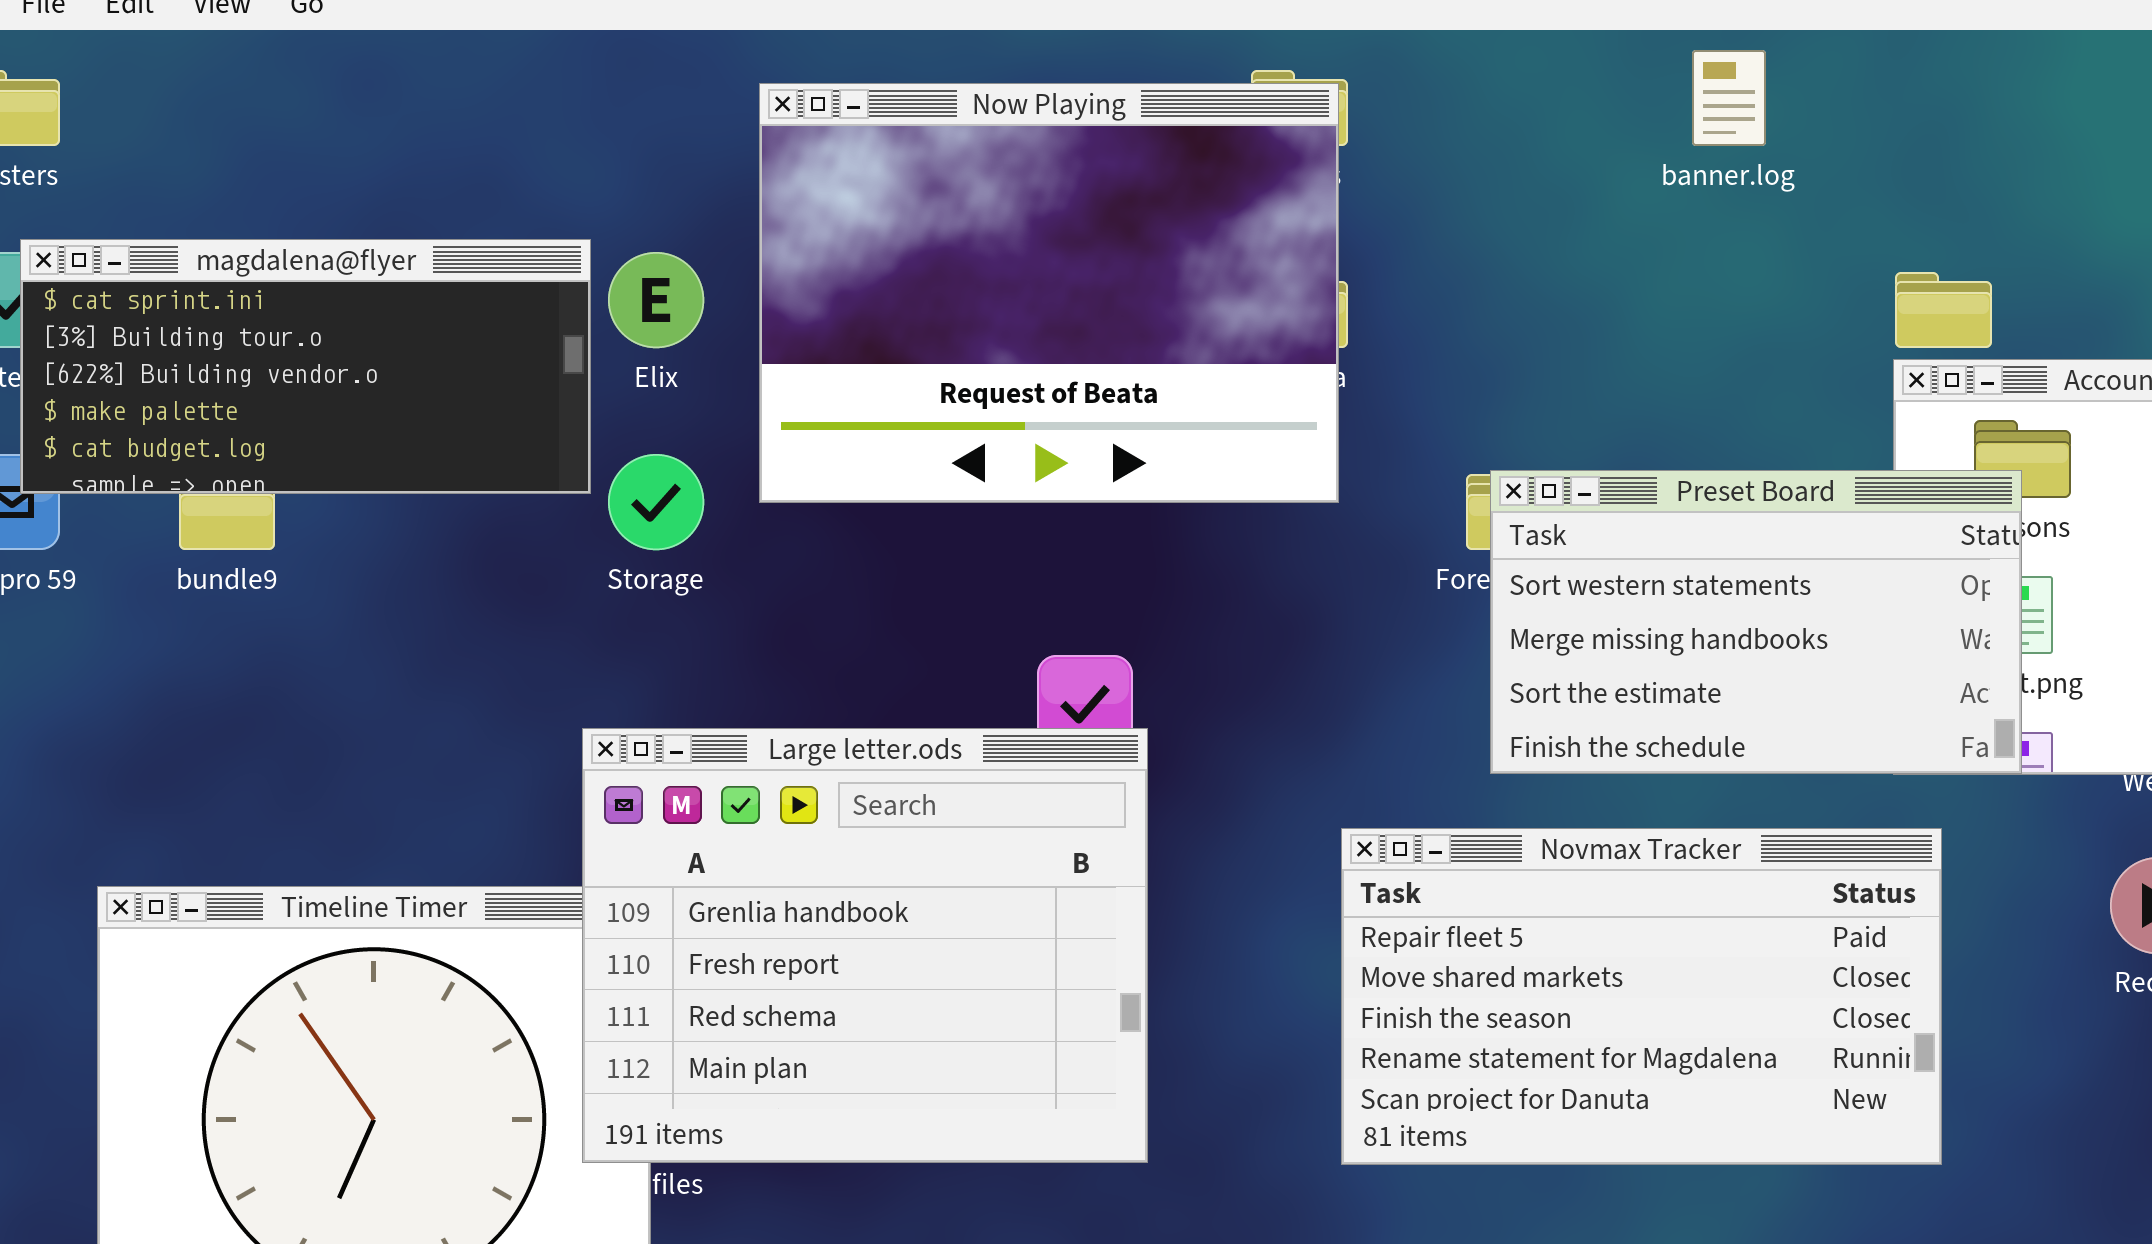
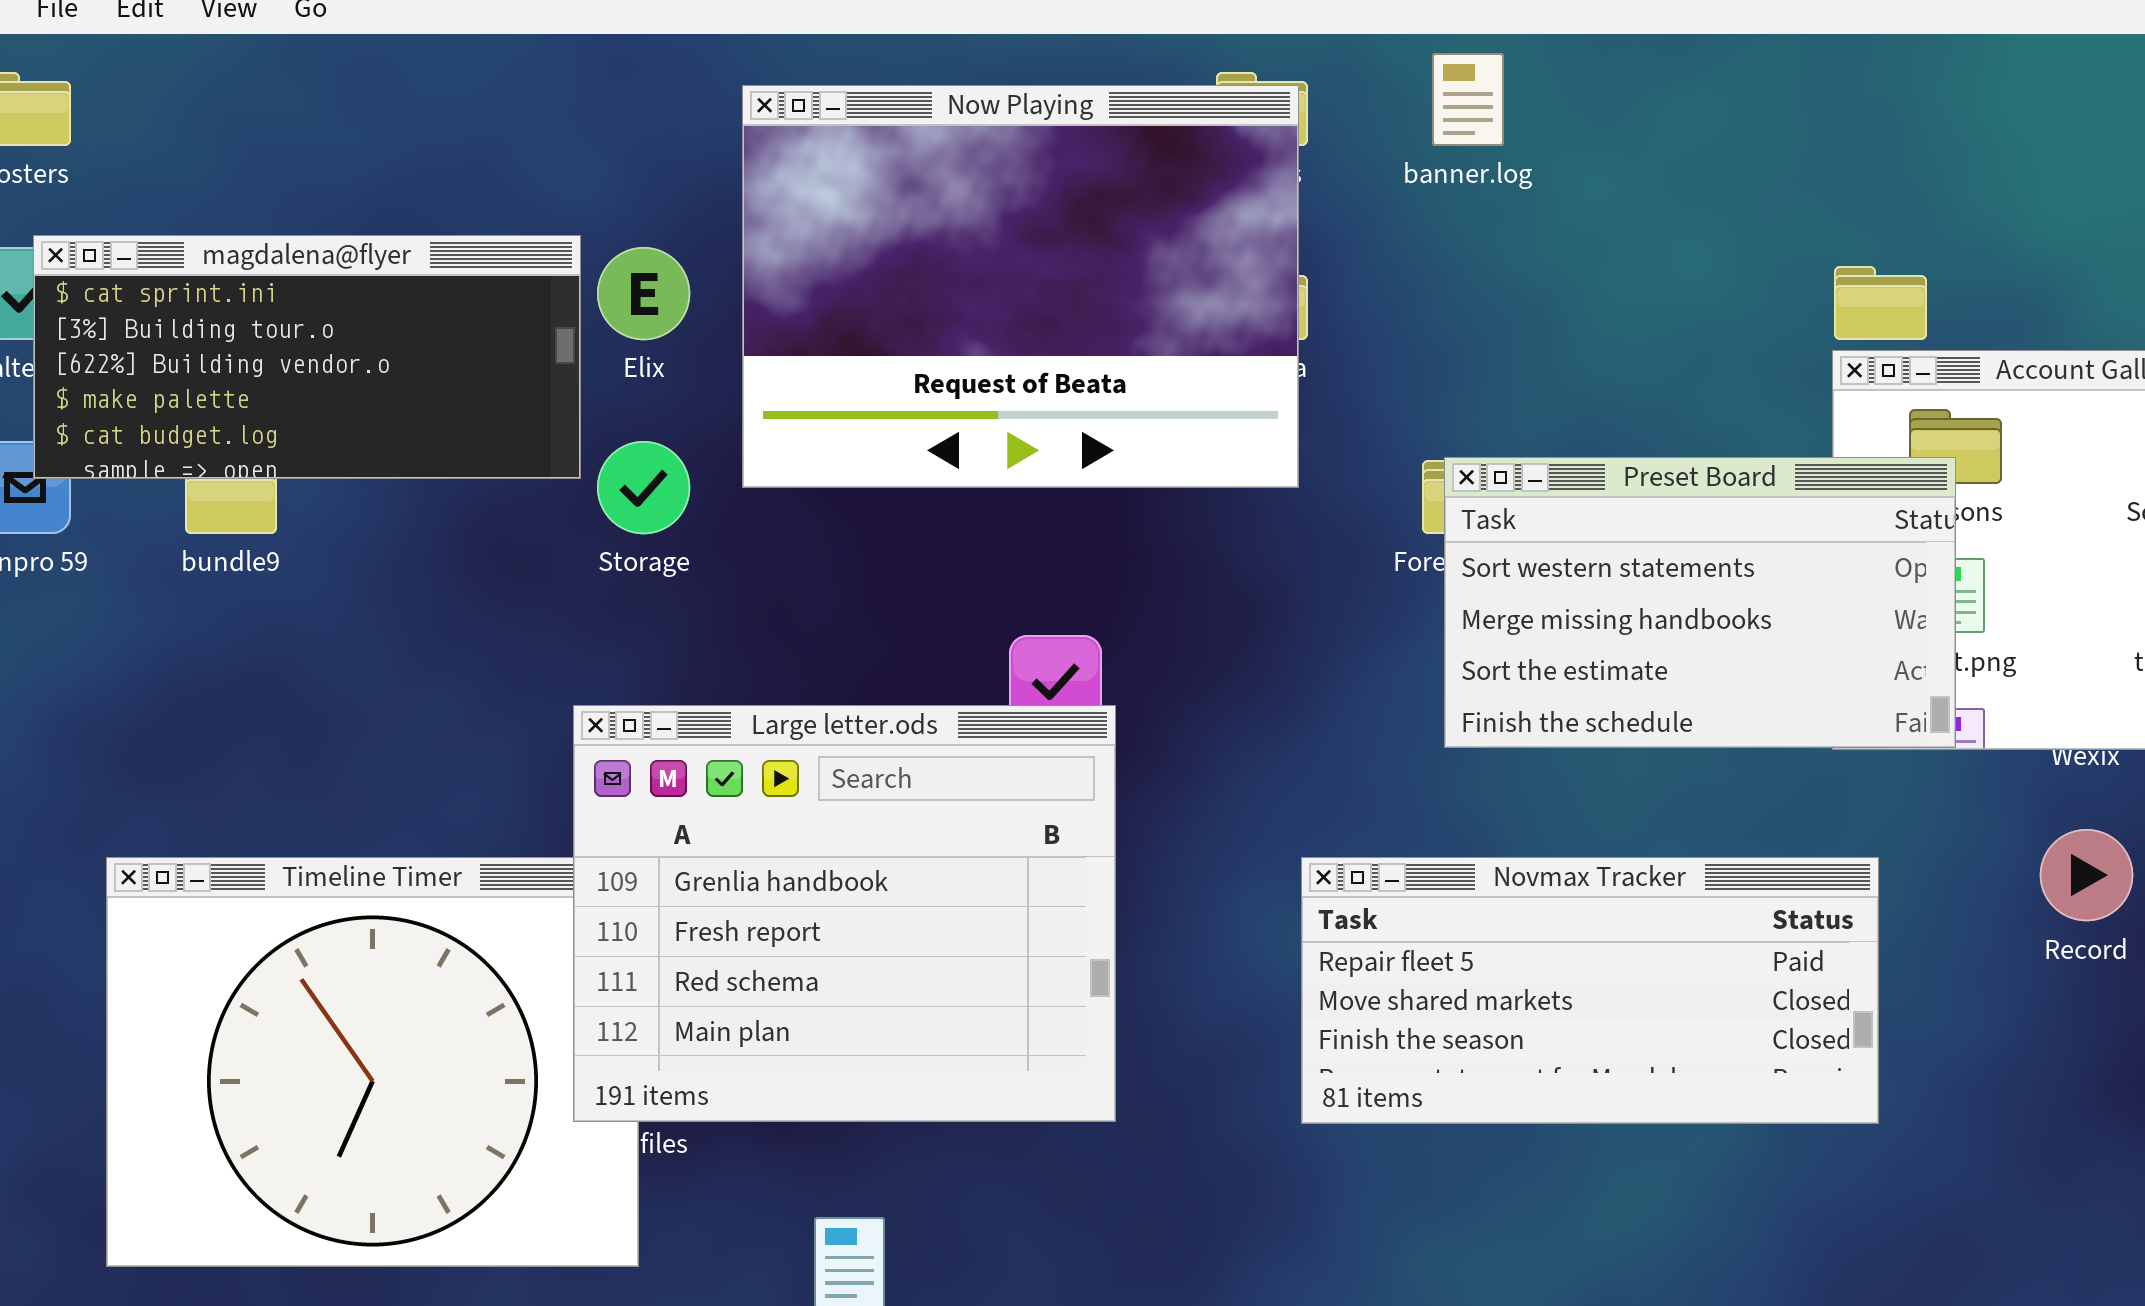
banner.log: [1692,50,1766,146] -> [1432,53,1504,146], moved
Novmax Tracker: [1341,828,1942,1165] -> [1301,857,1879,1124], resized

